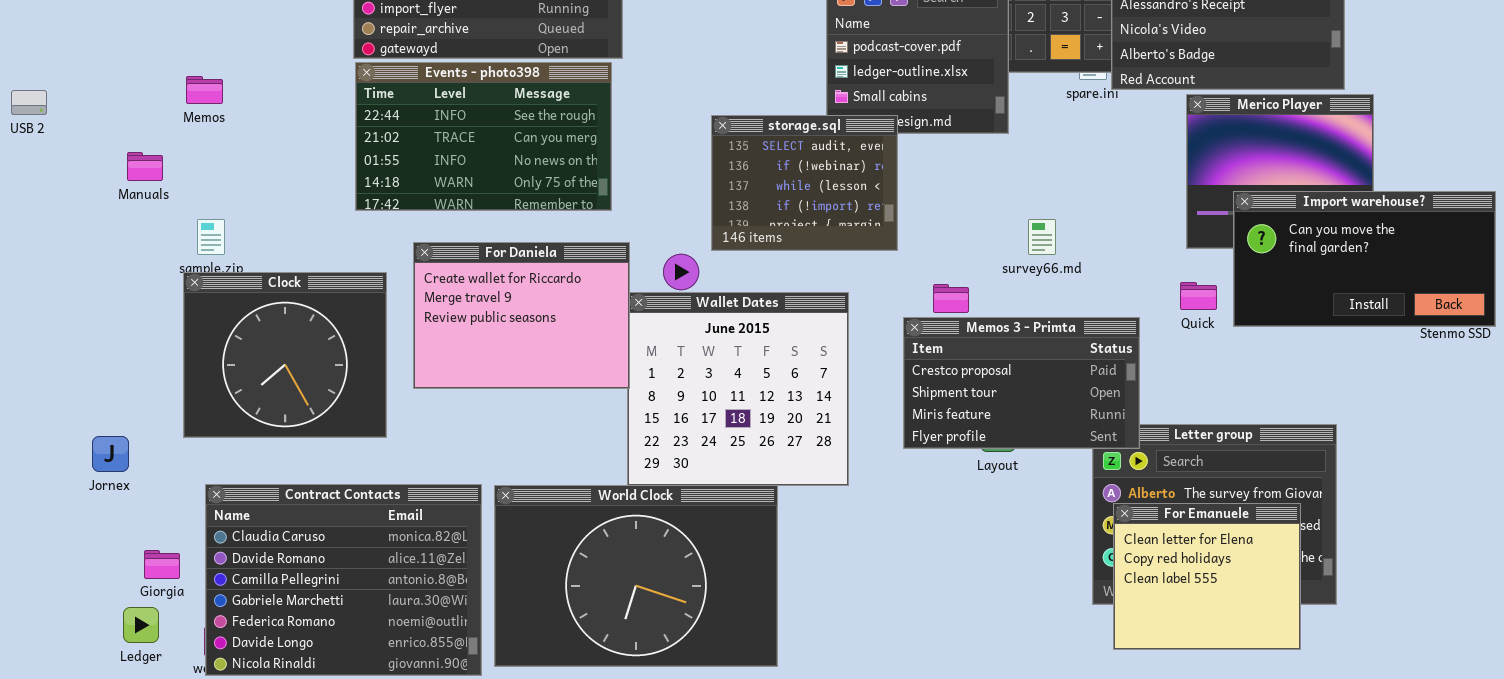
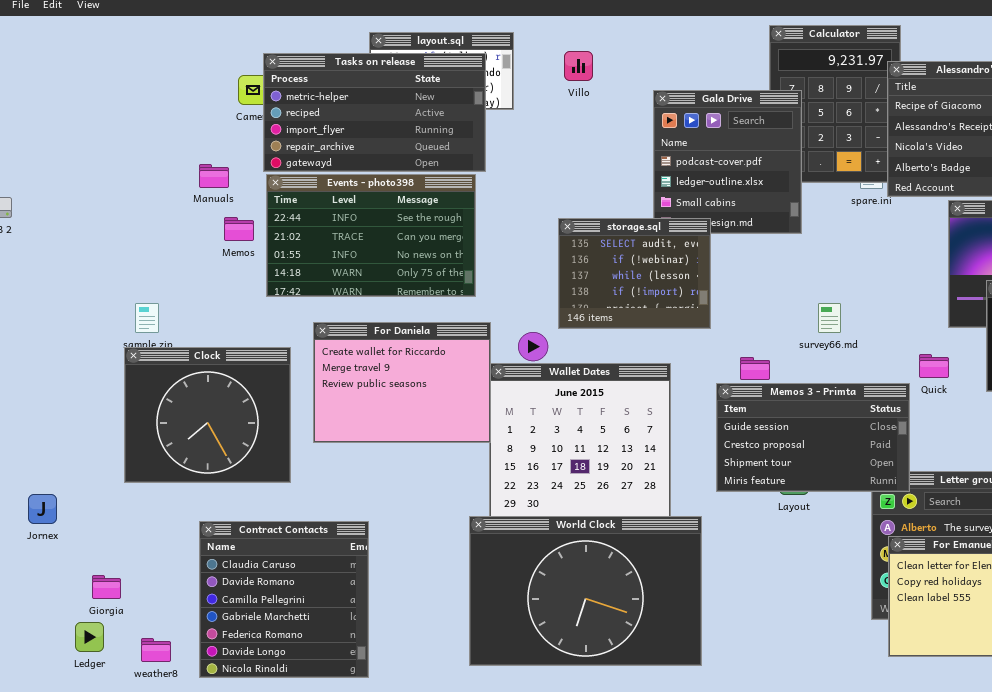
Memos: [186,76,223,104] -> [224,217,254,241], moved
Manuals: [127,152,163,181] -> [199,164,229,188], moved
Quick: [1180,282,1217,310] -> [919,354,949,378], moved
Memos 3 - Primta: [903,317,1140,449] -> [716,383,910,492], scrolled up 1 row
Jornex: [92,436,129,472] -> [28,494,57,524], moved
Contract Contacts: [205,484,482,676] -> [199,521,369,678], resized
World Clock: [494,485,778,667] -> [469,516,702,666], moved

